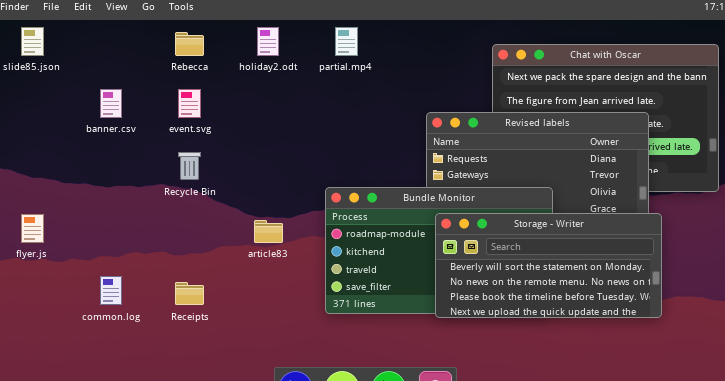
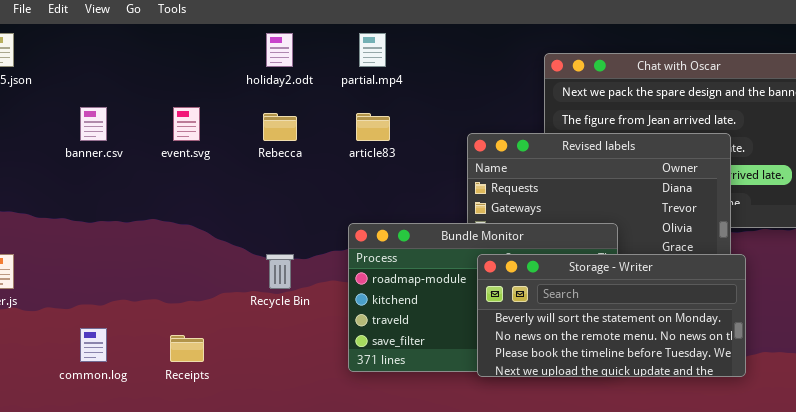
Rebecca: [175,32,204,56] -> [263,113,297,141], moved
Recycle Bin: [178,152,201,180] -> [266,254,294,289], moved
article83: [254,220,283,243] -> [356,113,390,141], moved

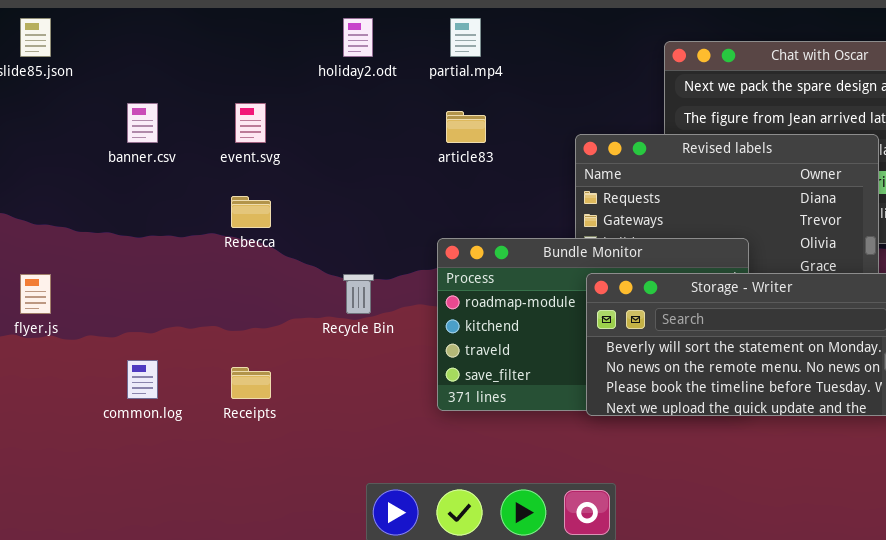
Rebecca: [263,113,297,141] -> [231,196,271,228], moved

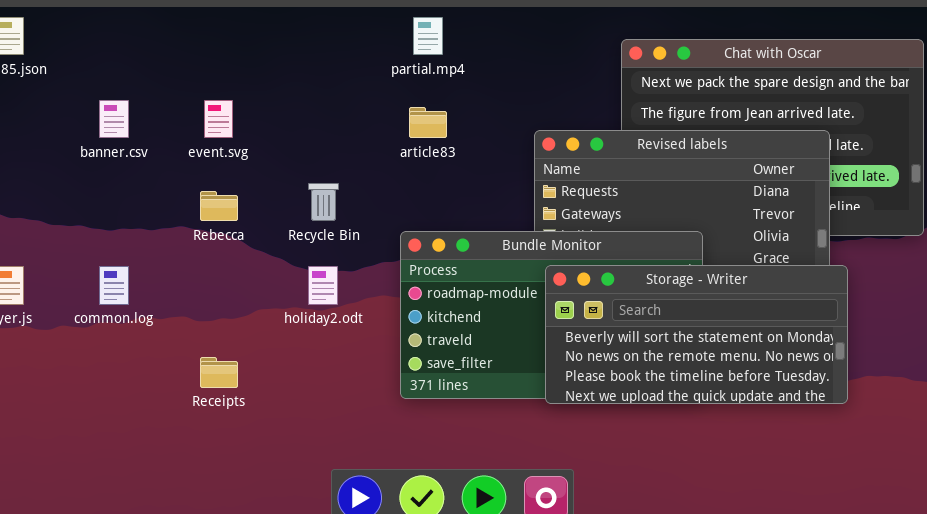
holiday2.odt: [343,18,373,57] -> [308,266,338,305], moved
Recycle Bin: [343,274,374,314] -> [308,183,339,221], moved
common.log: [127,360,158,399] -> [99,266,129,305], moved

